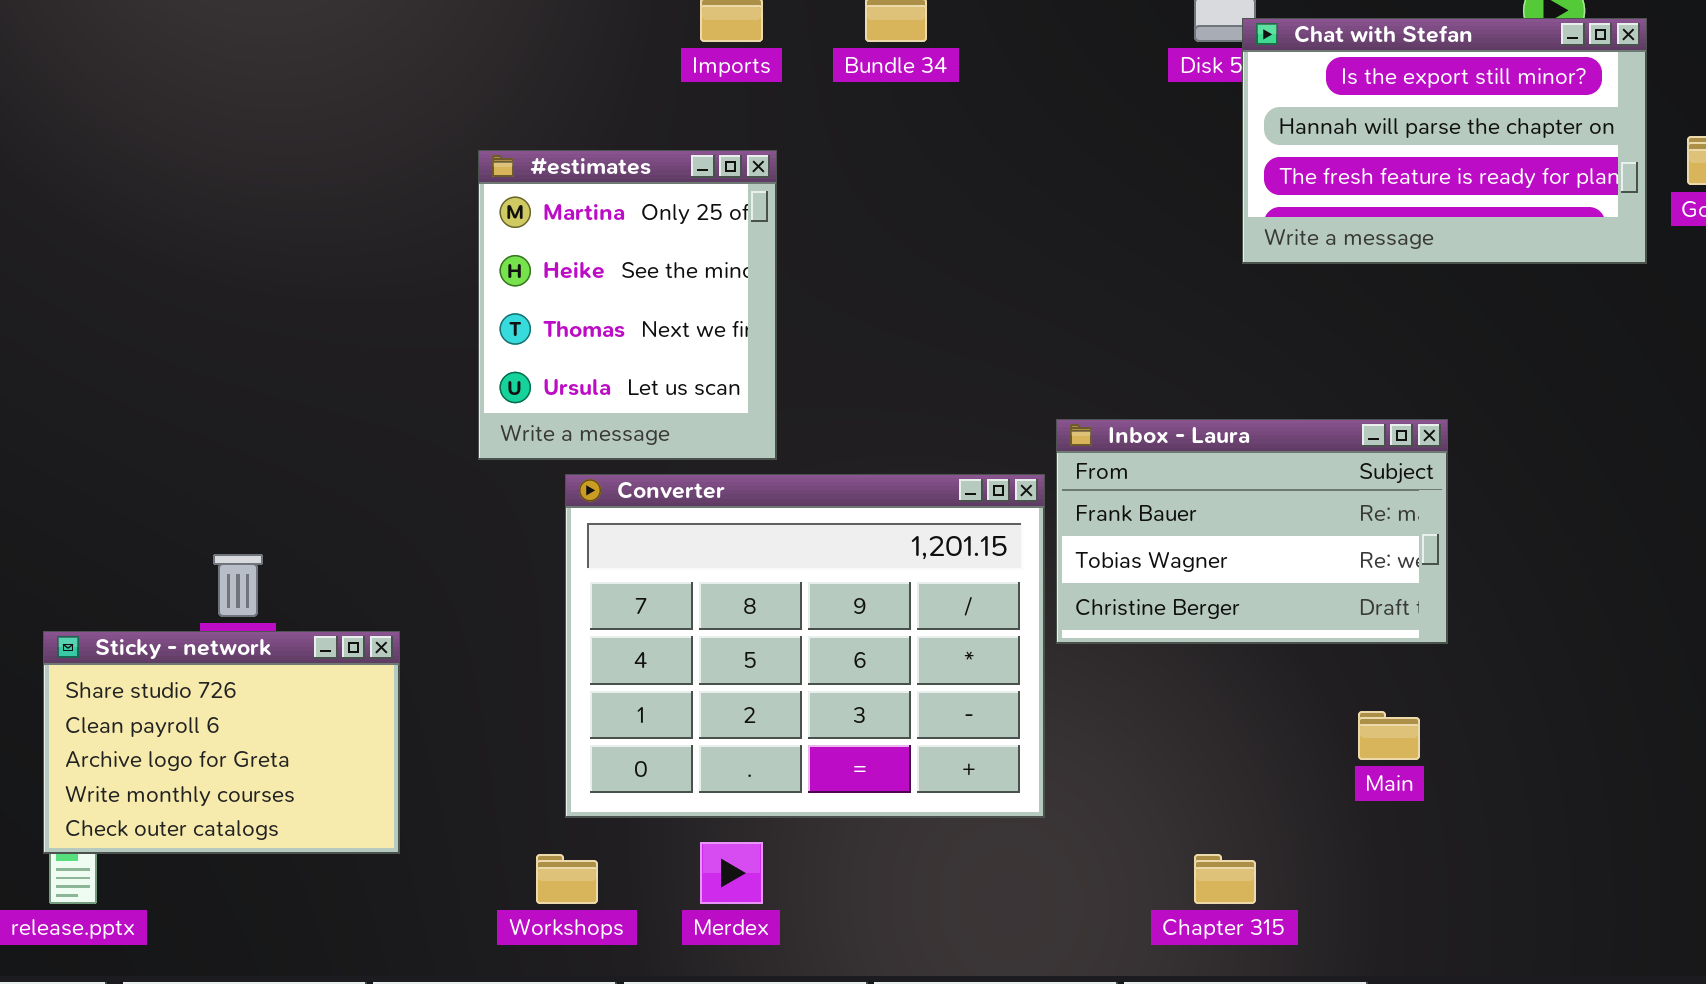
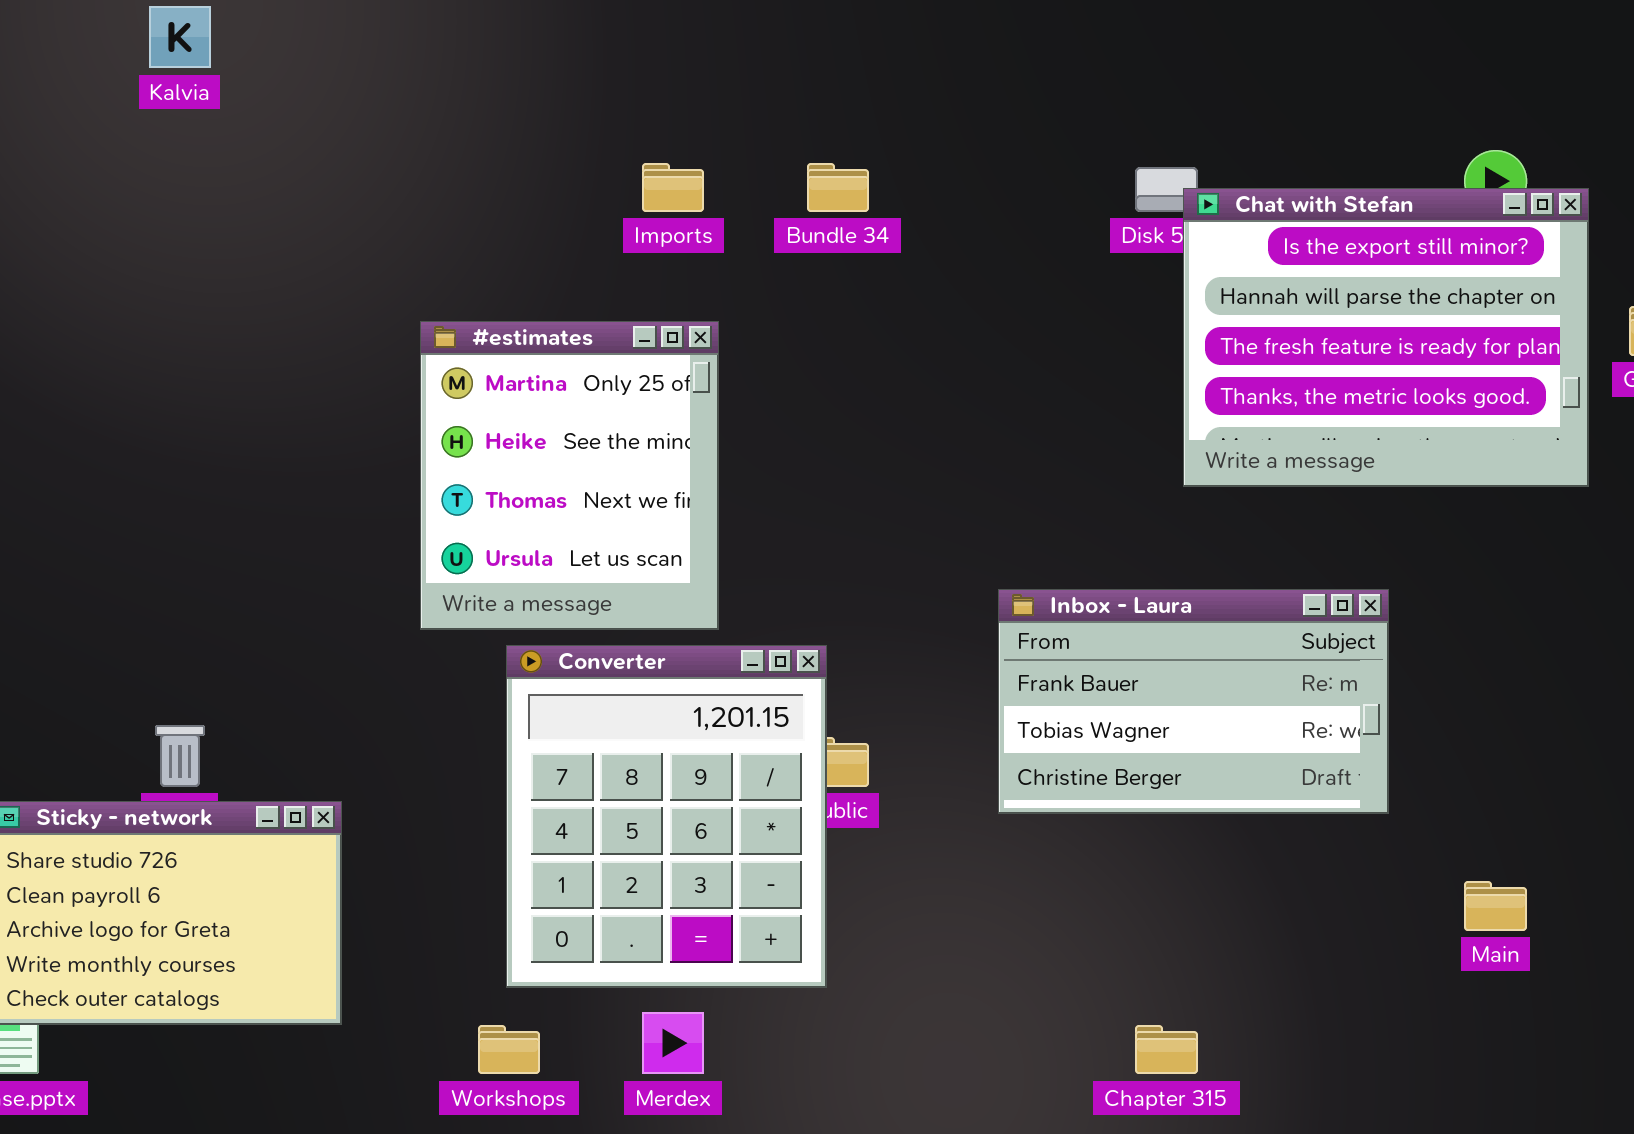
Chat with Stefan: [1242,18,1647,264] -> [1183,188,1589,487], resized
Converter: [565,474,1045,818] -> [506,645,827,988], resized
Main: [1358,711,1420,760] -> [1464,881,1527,931], moved

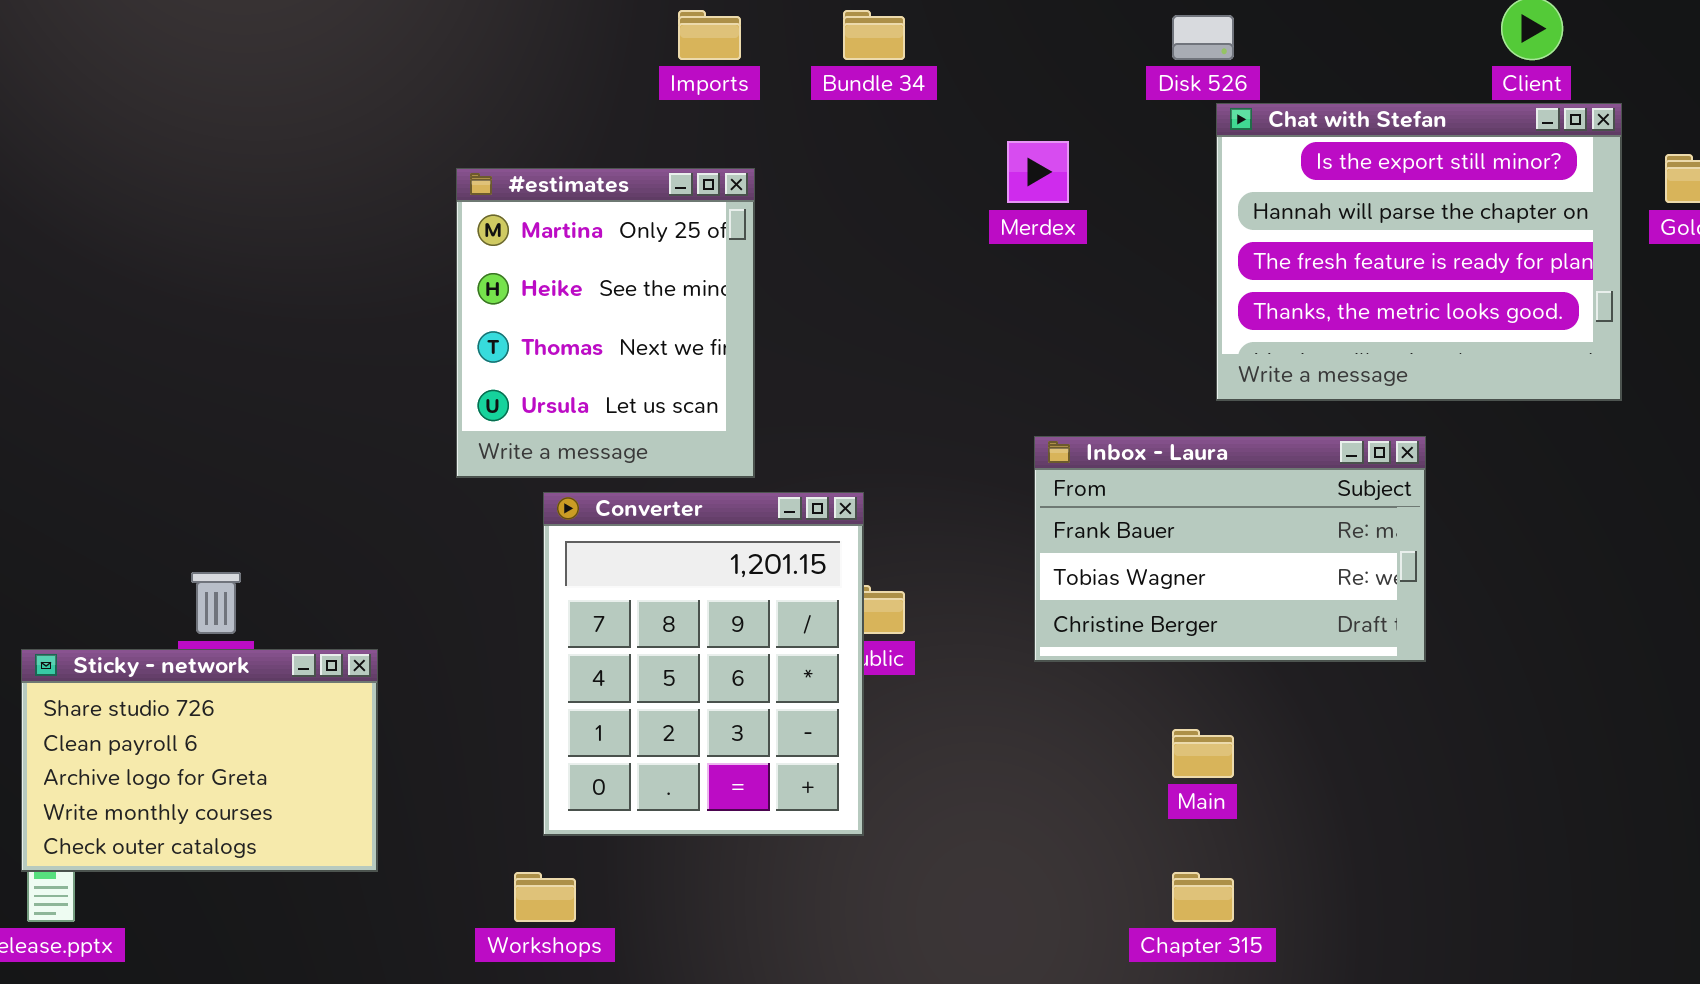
Chat with Stefan: [1183,188,1589,487] -> [1216,103,1622,401], moved
Main: [1464,881,1527,931] -> [1172,729,1234,778], moved
Merdex: [642,1012,704,1074] -> [1007,141,1069,203], moved

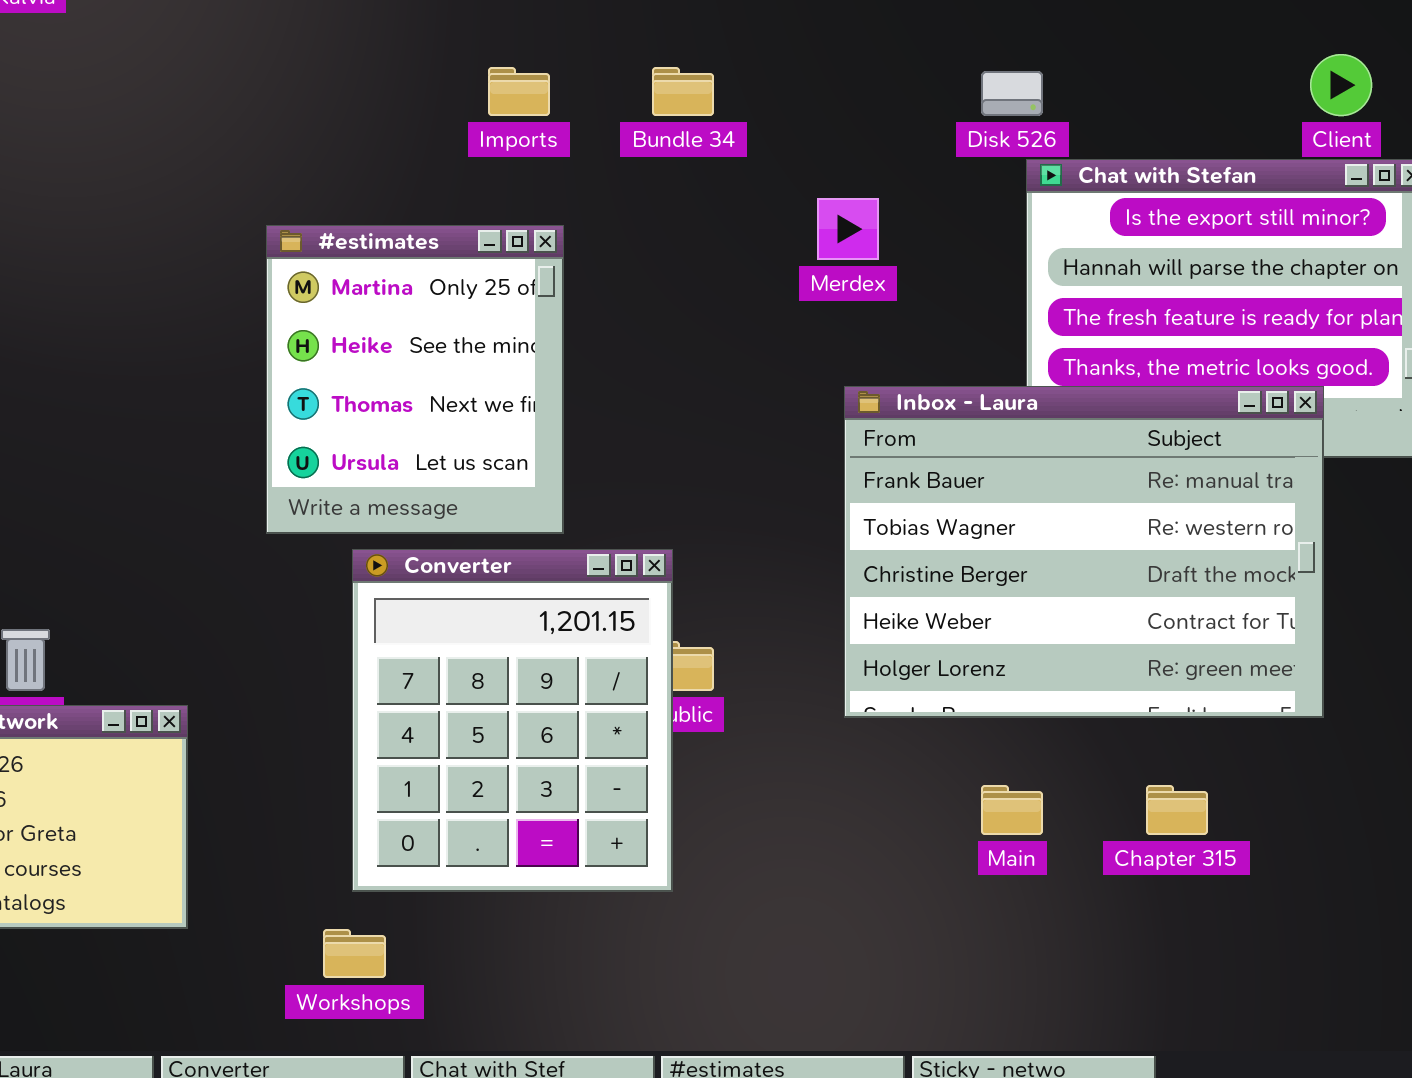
Inbox - Laura: [1034,436,1426,662] -> [844,386,1324,718], resized
Chapter 315: [1172,872,1234,922] -> [1146,785,1208,835], moved

